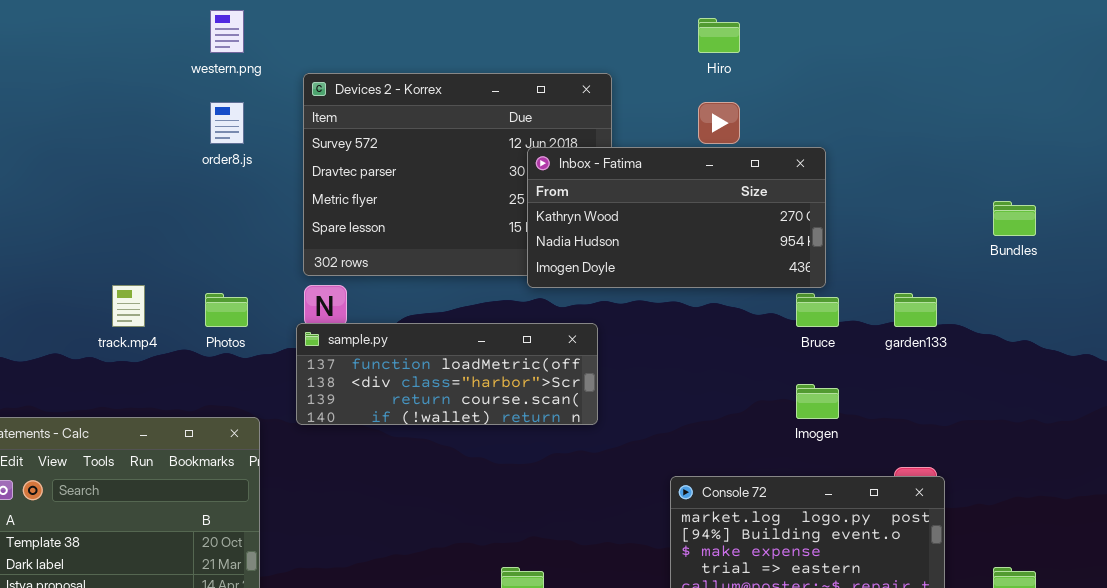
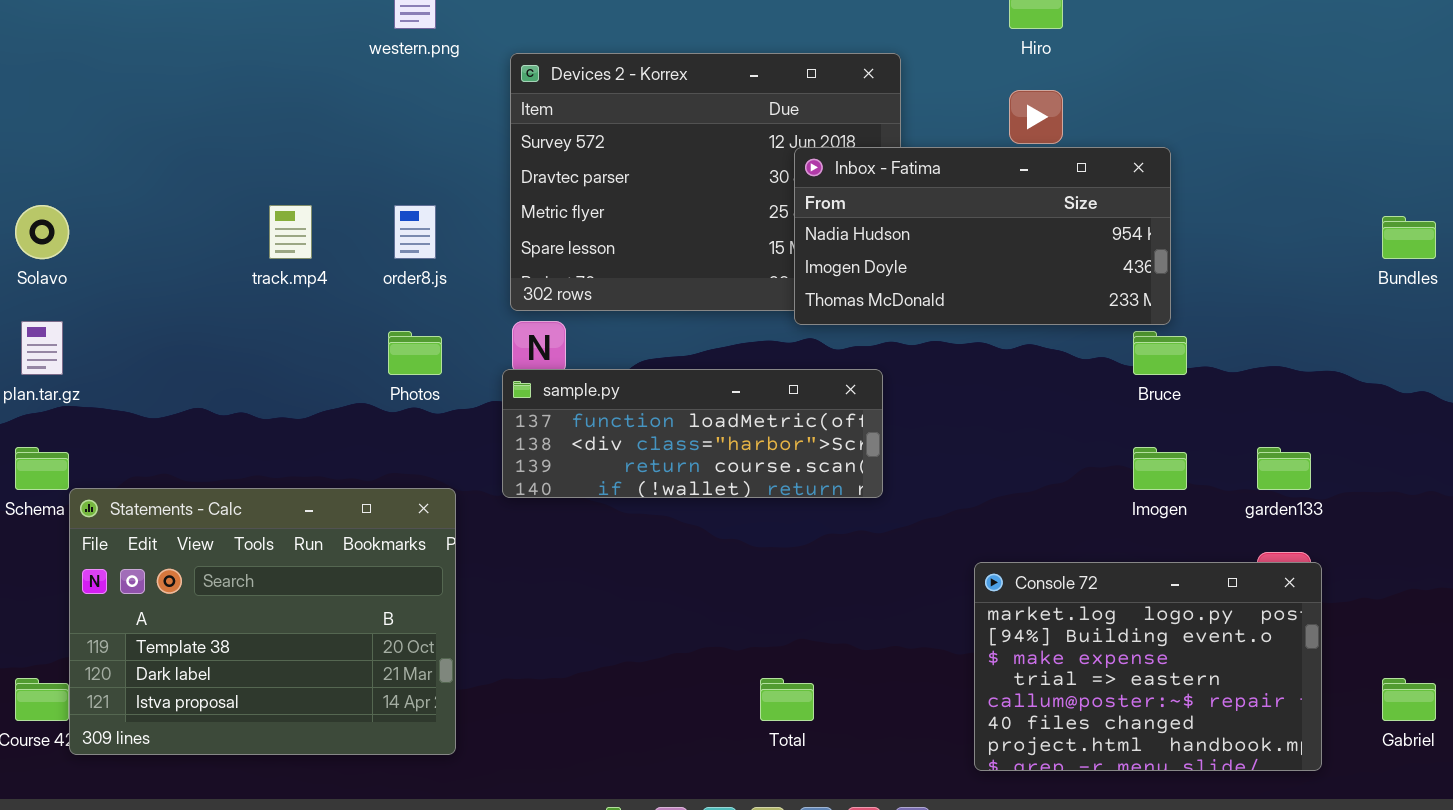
order8.js: [210,102,244,144] -> [394,205,436,259], moved
Inbox - Fatima: [527,147,826,288] -> [794,147,1171,325], scrolled down 1 row
track.mp4: [112,285,145,327] -> [269,205,312,259], moved
garden133: [894,293,937,327] -> [1257,447,1311,490], moved

